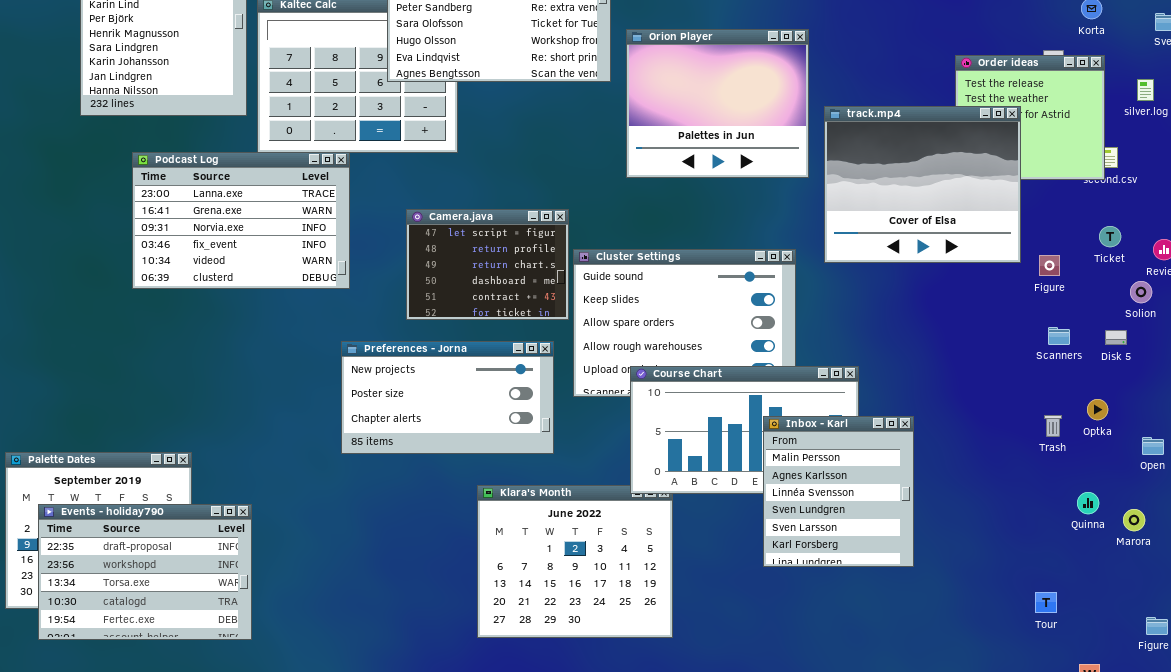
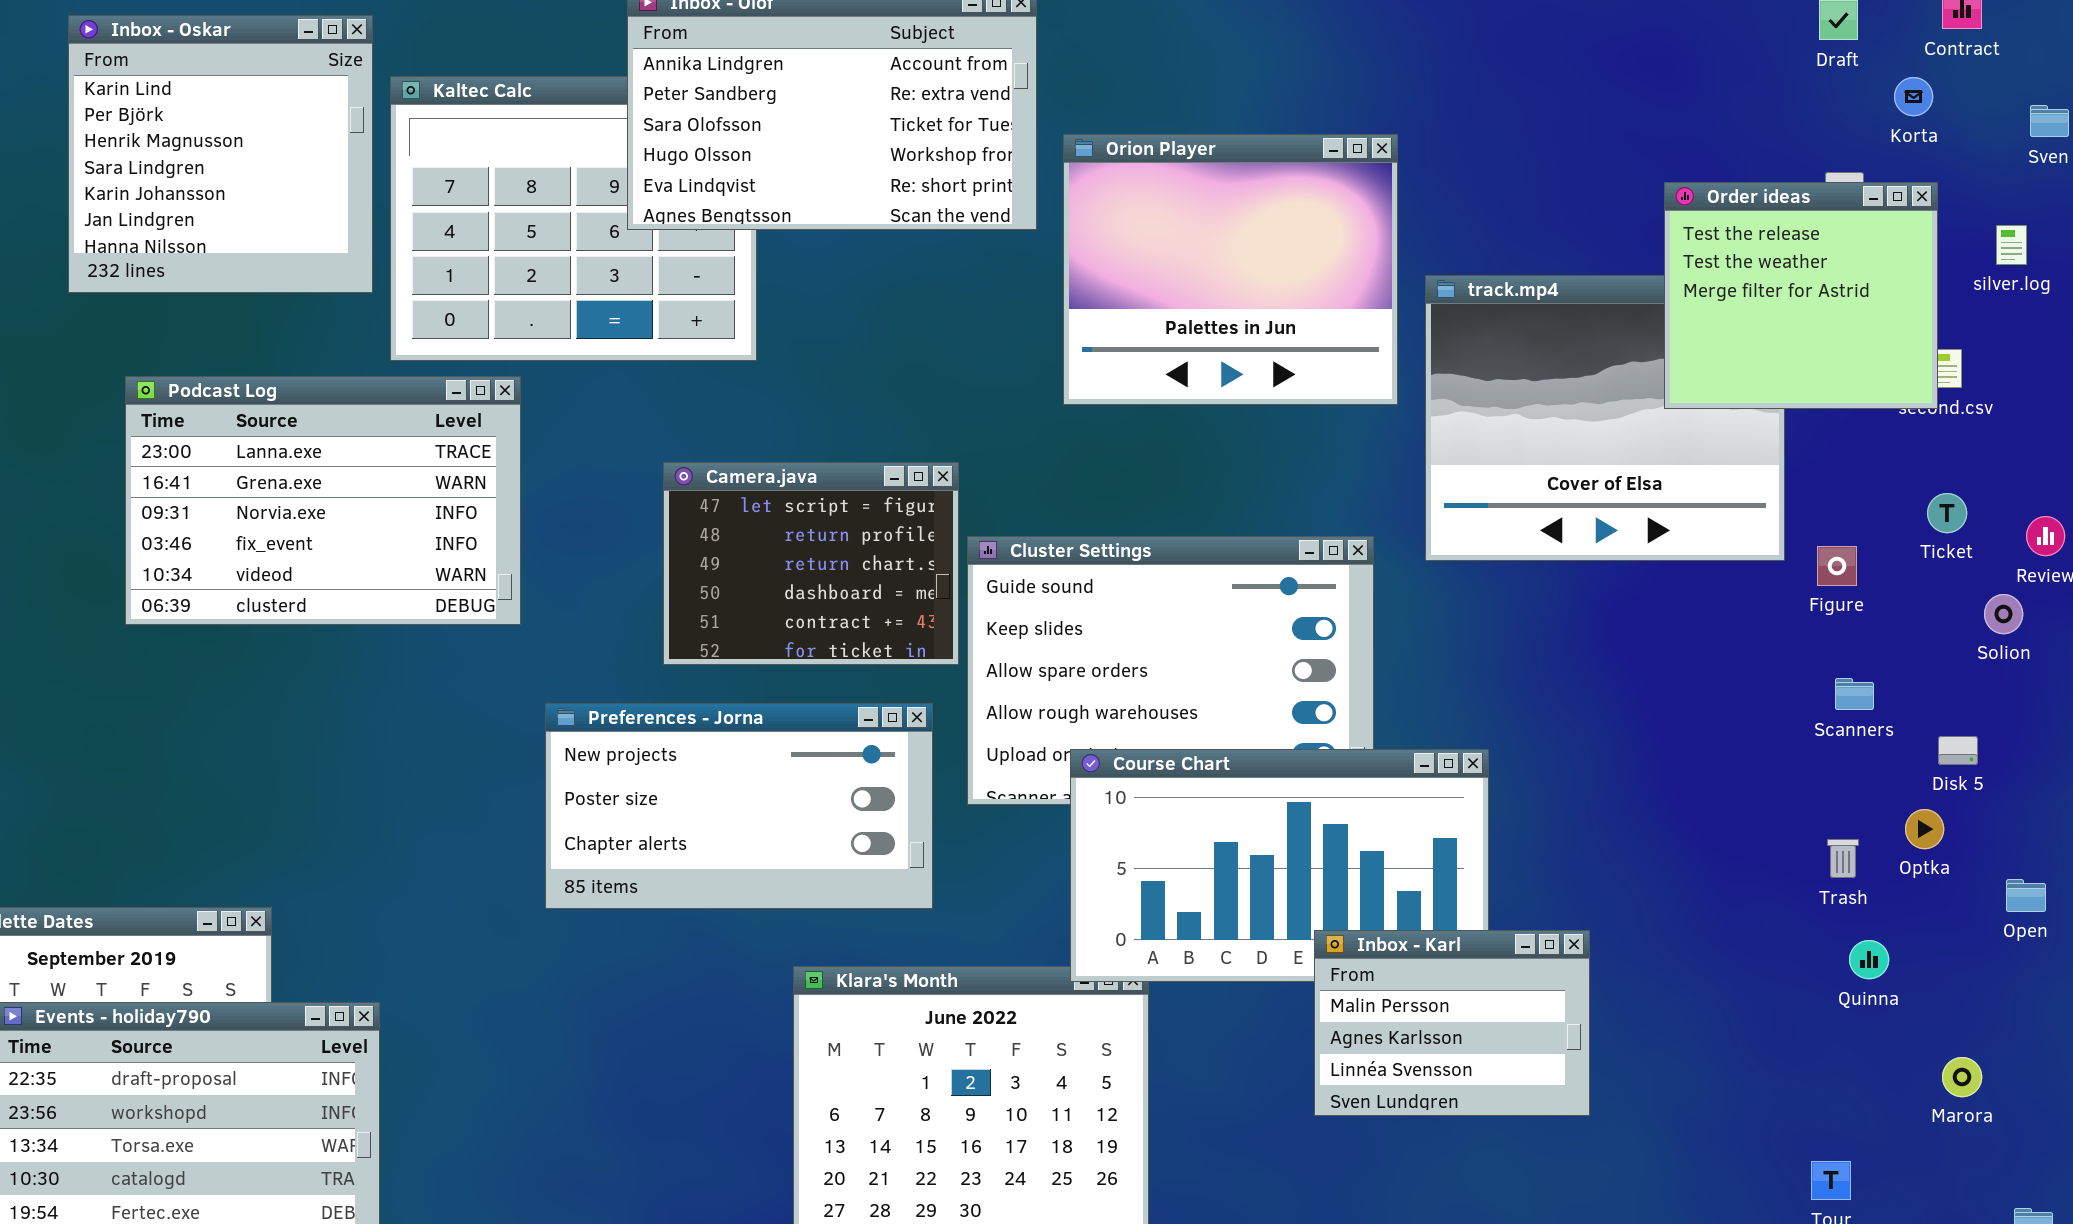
Order ideas: [955,55,1105,180] -> [1664,182,1938,409], raised
Podcast Log: [132,152,350,289] -> [125,376,521,625], moved
Disk 5: [1105,330,1127,345] -> [1938,736,1978,765], moved
Inbox - Karl: [763,416,914,567] -> [1314,930,1590,1116], resized
Quinna: [1077,492,1099,514] -> [1849,940,1889,979], moved
Marora: [1123,509,1145,531] -> [1942,1057,1982,1097], moved

